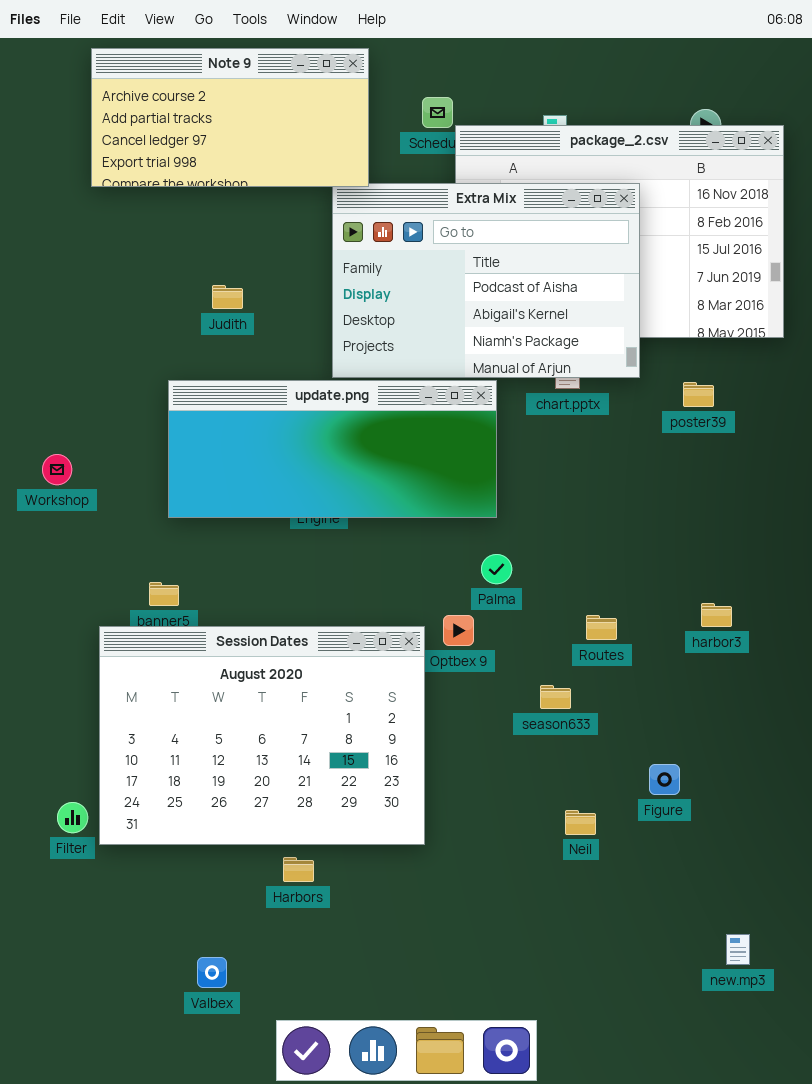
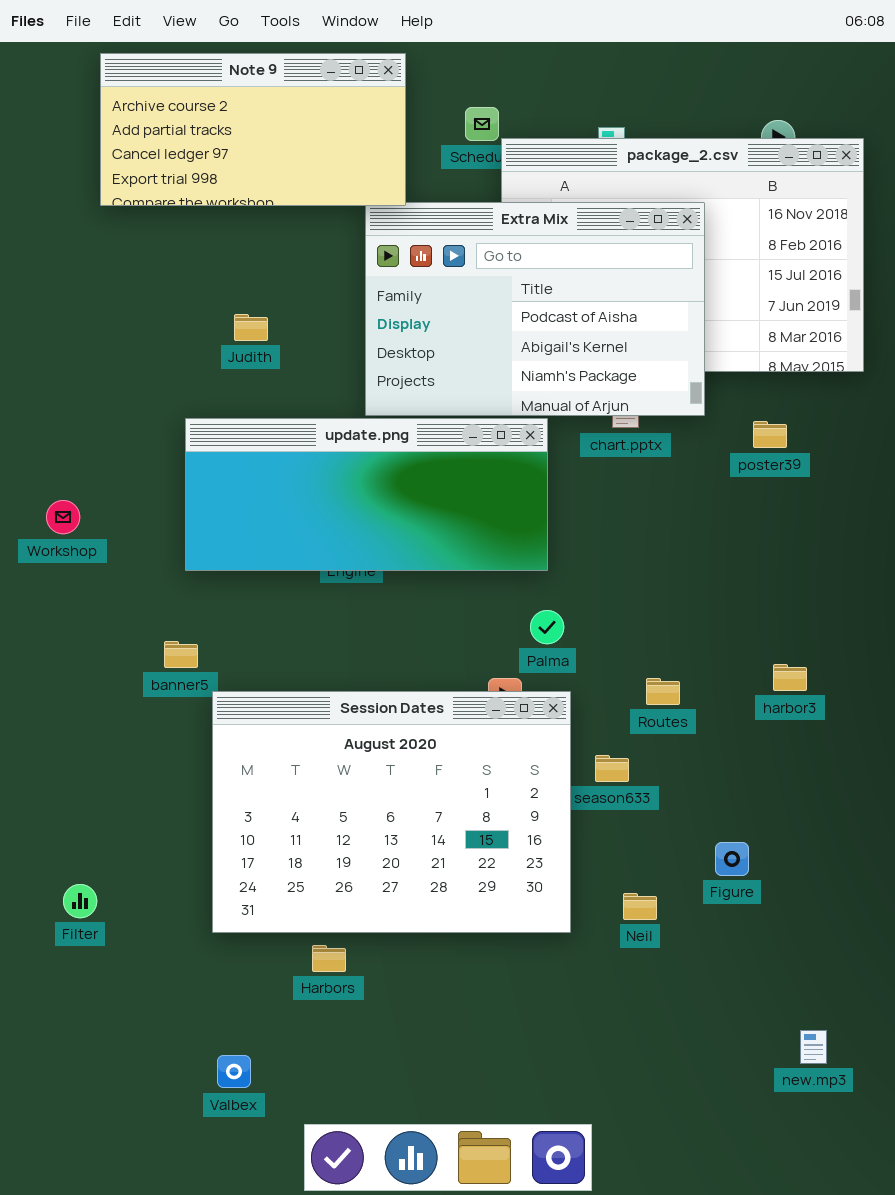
Session Dates: [99,626,425,845] -> [212,691,571,933], moved

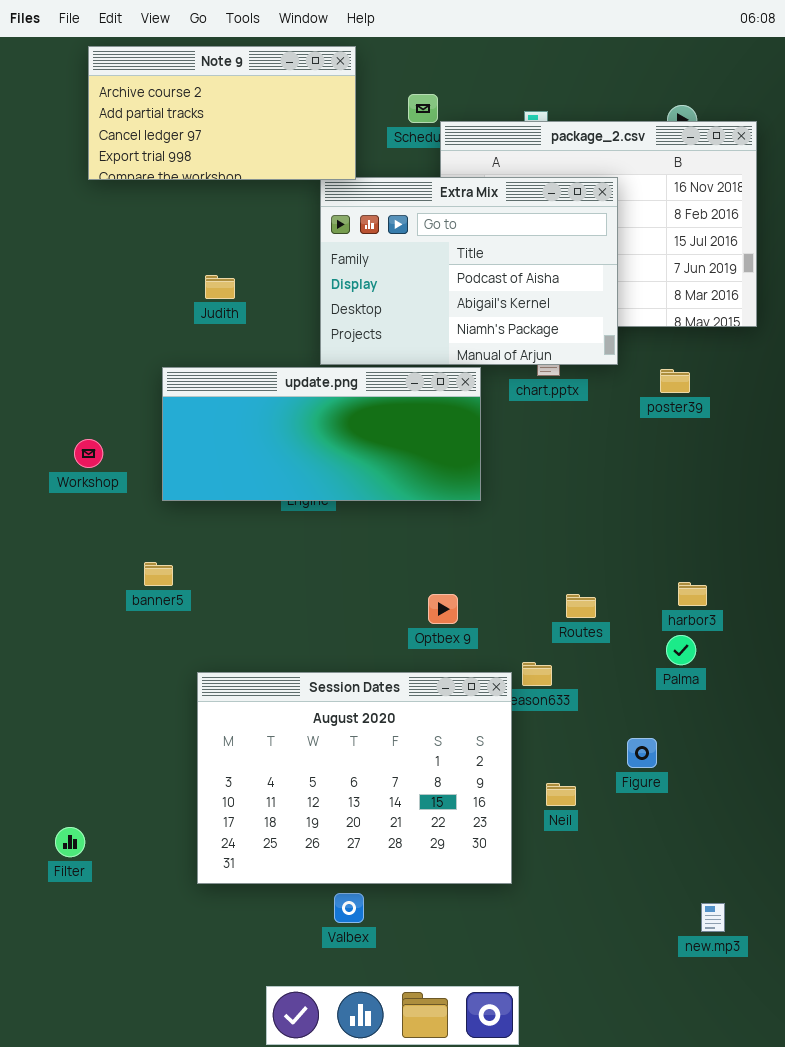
Workshop: [46,500,80,534] -> [74,439,103,468], moved
Palma: [530,610,564,644] -> [666,635,696,665], moved
Session Dates: [212,691,571,933] -> [197,672,512,884], moved
Filter: [63,884,97,918] -> [55,827,85,857], moved
Valbex: [217,1055,251,1088] -> [334,893,364,923], moved

